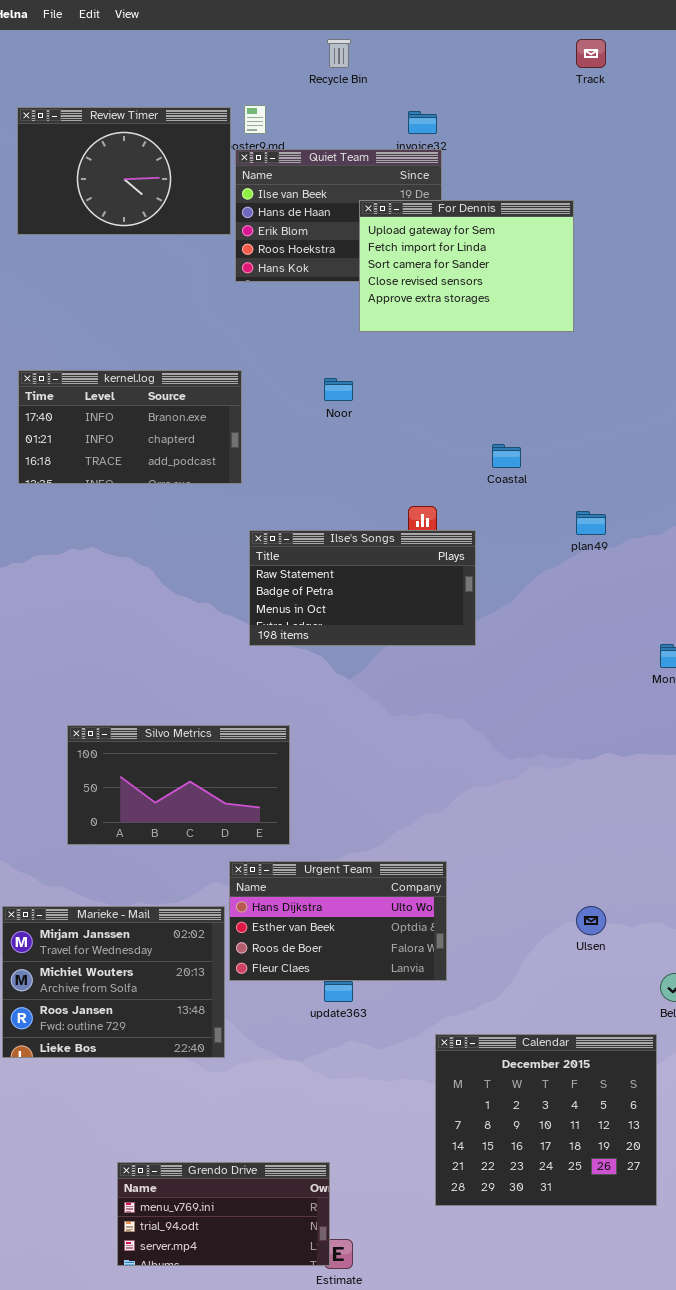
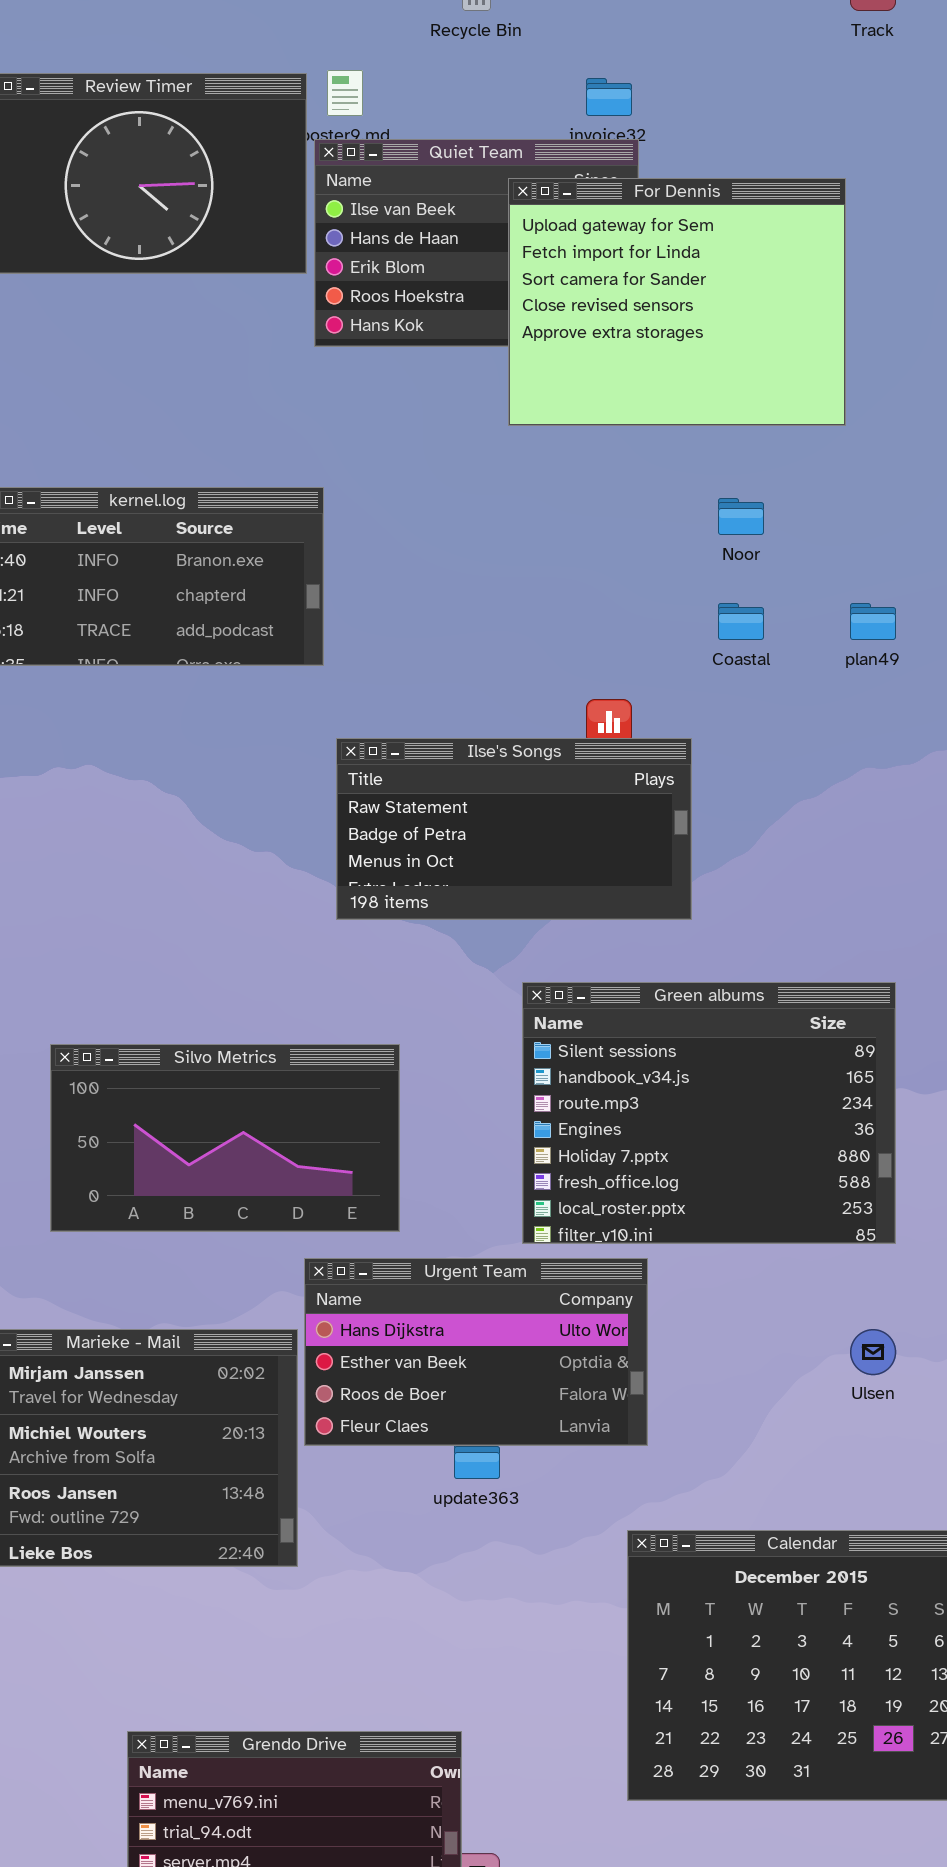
For Dennis: [359,200,574,332] -> [508,178,846,426], resized
Noor: [324,378,353,401] -> [718,498,764,535], moved
plan49: [576,511,606,535] -> [850,603,896,640], moved
Green albums: none -> [522,982,896,1244], opened

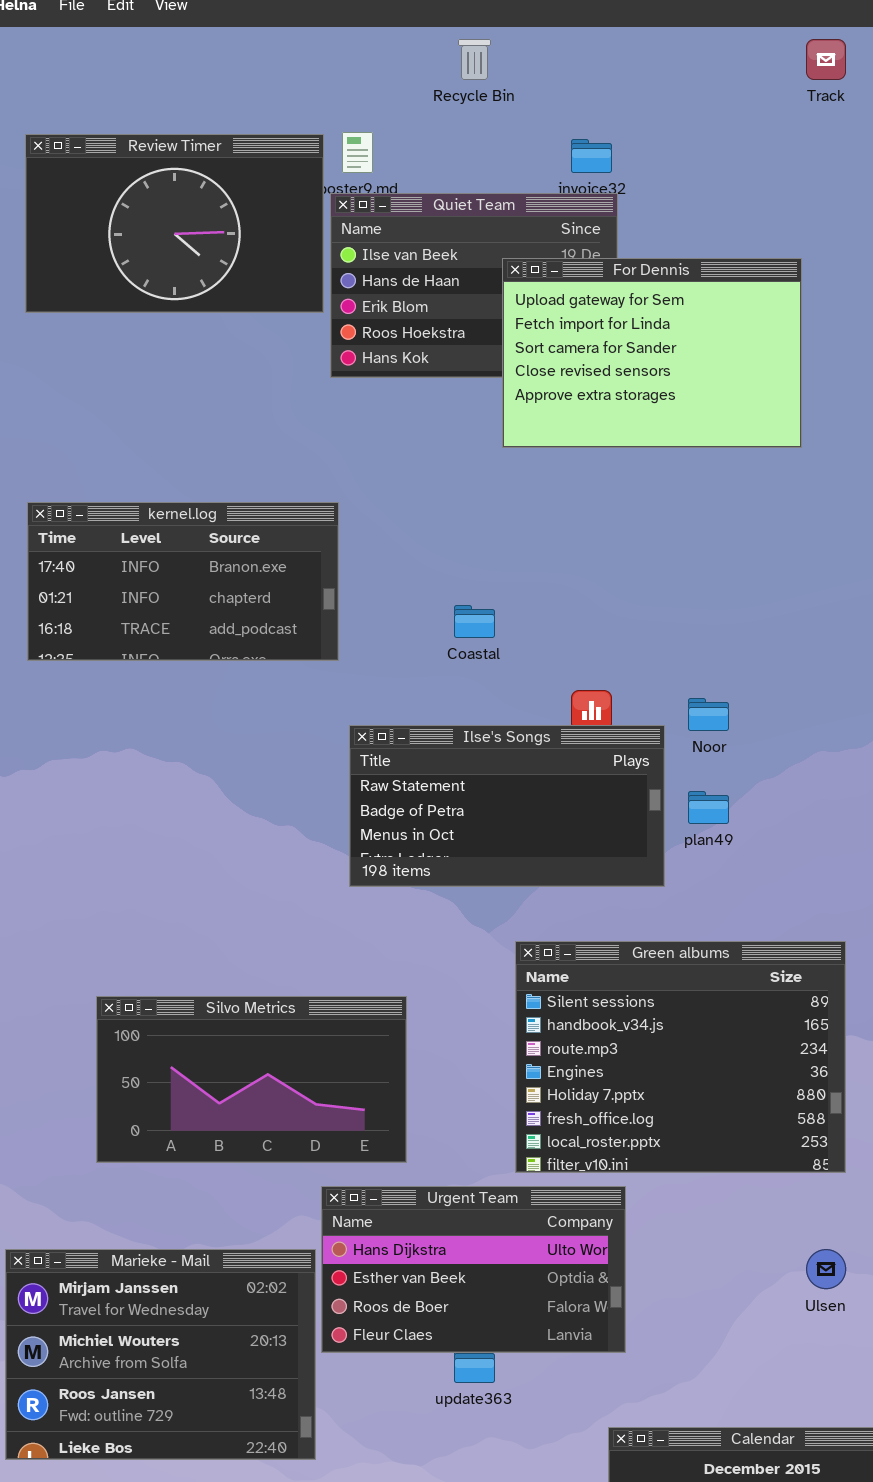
For Dennis: [508,178,846,426] -> [502,258,802,448], resized
Noor: [718,498,764,535] -> [688,698,729,731], moved
Coastal: [718,603,764,640] -> [454,605,495,638], moved
plan49: [850,603,896,640] -> [688,791,729,824], moved

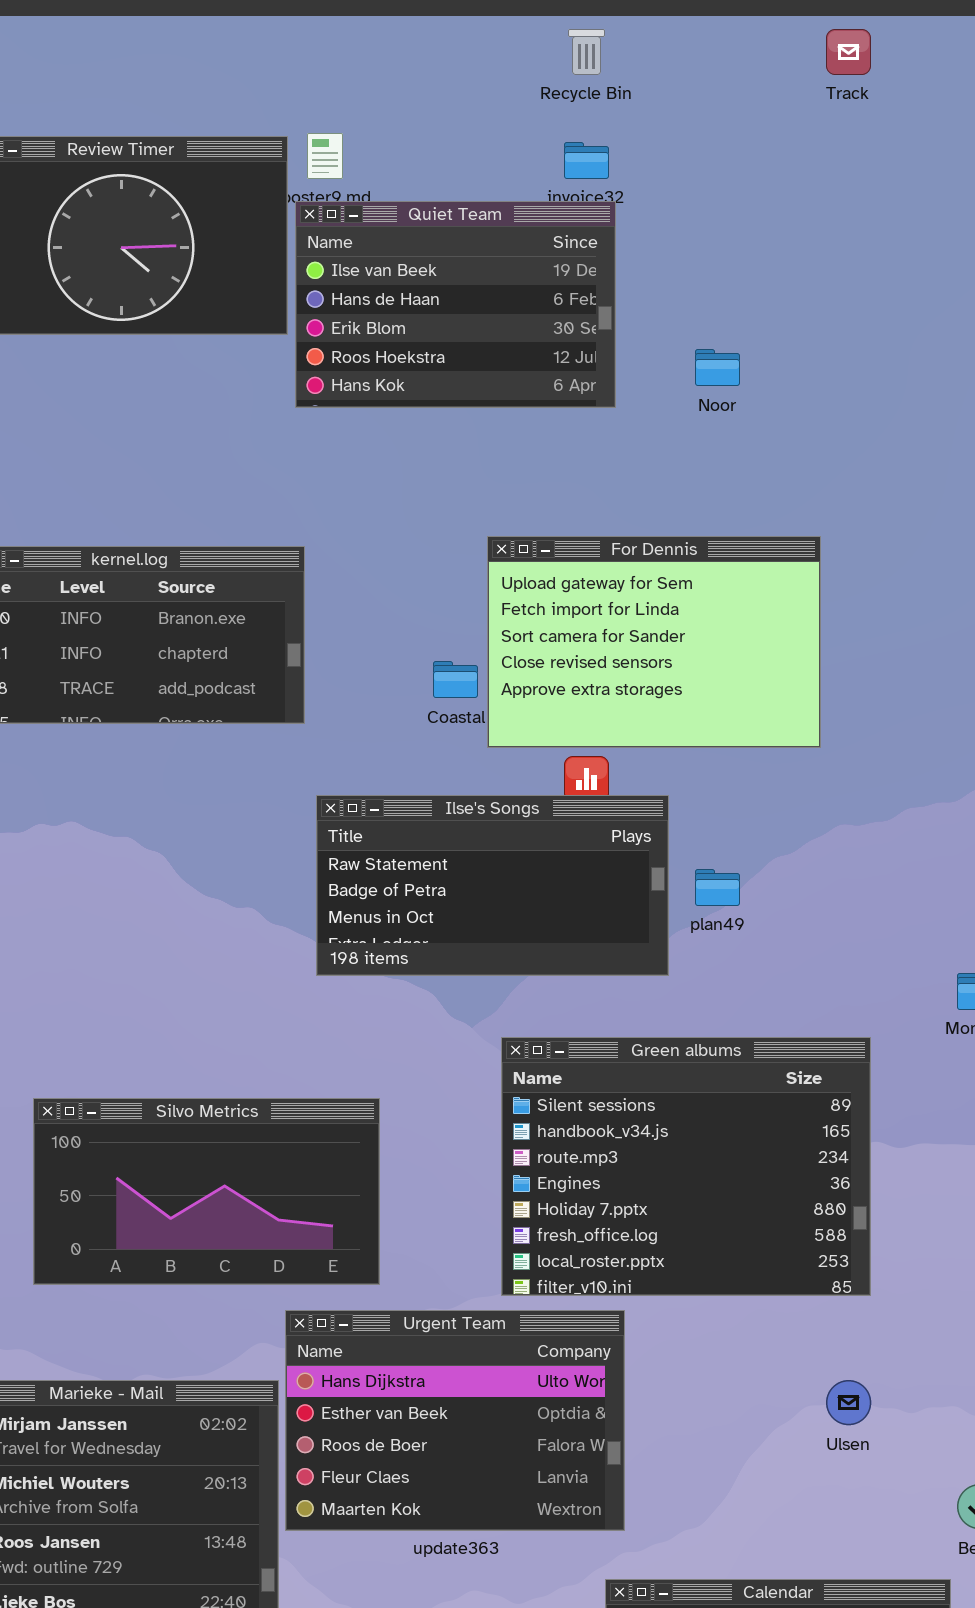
Recycle Bin: [458,39,491,80] -> [568,29,605,75], moved
For Dennis: [502,258,802,448] -> [487,536,821,748], moved
Noor: [688,698,729,731] -> [695,349,740,386], moved
Urgent Team: [321,1186,626,1353] -> [285,1310,625,1531], resized

